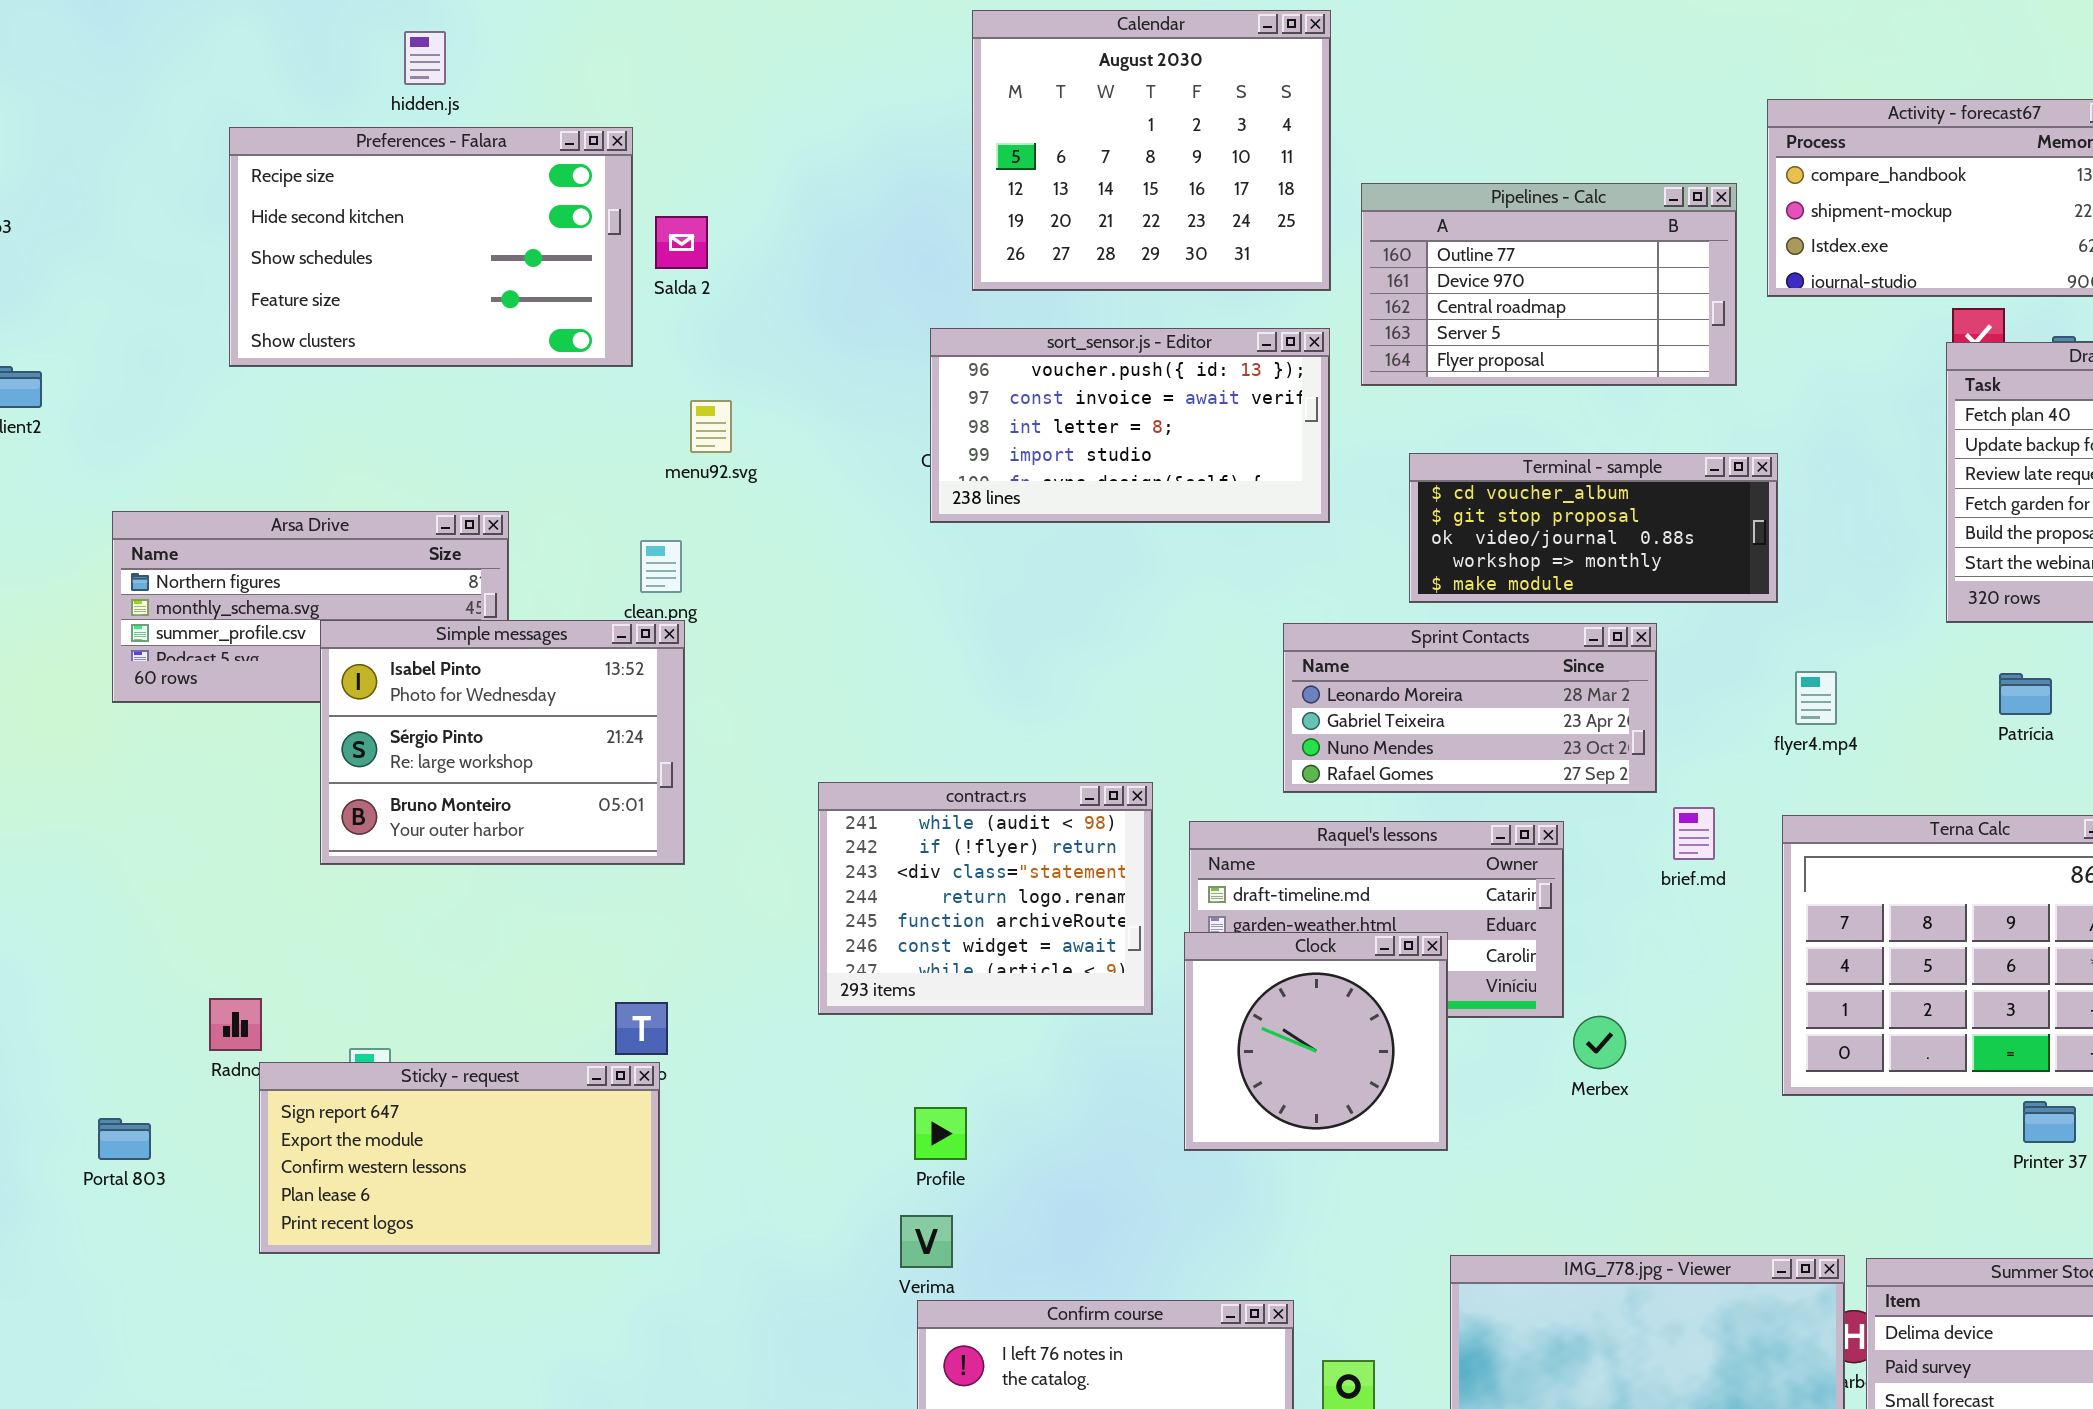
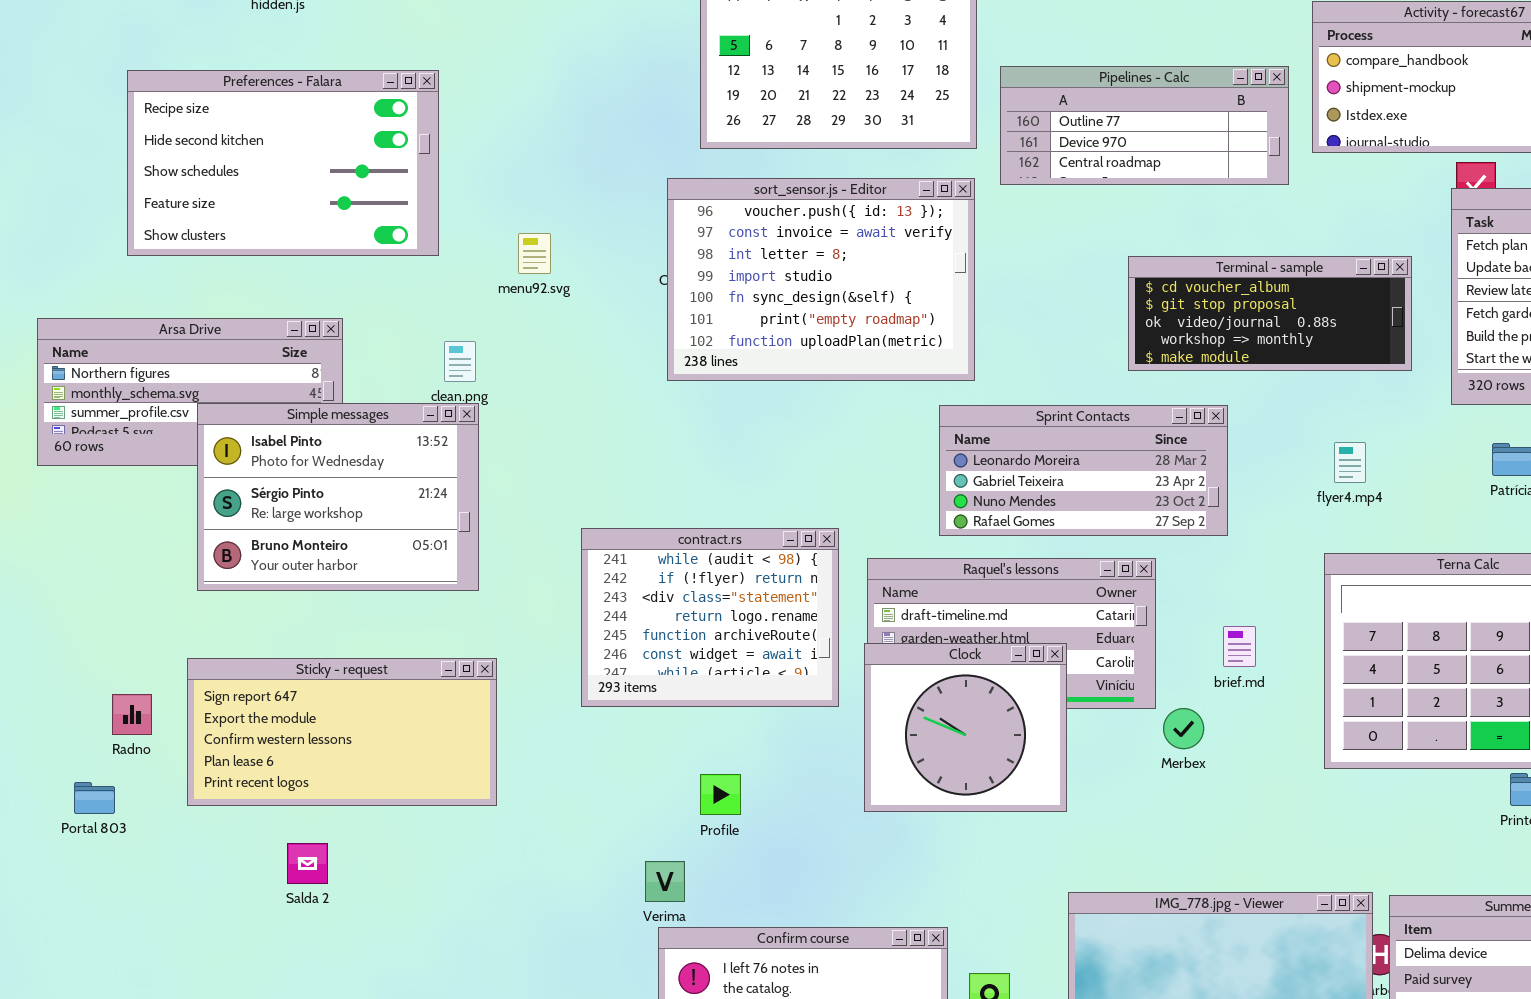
Preferences - Falara: [229,127,633,367] -> [127,70,439,256], moved
Pipelines - Calc: [1361,183,1737,386] -> [1000,66,1289,185], resized
Salda 2: [655,216,708,269] -> [287,843,328,884], moved
sort_sensor.js - Editor: [930,328,1330,523] -> [667,178,975,381], resized
menu92.svg: [690,400,732,453] -> [518,233,551,274], moved
Terminal - sample: [1409,453,1778,603] -> [1128,256,1412,371], moved
brief.md: [1673,807,1715,860] -> [1223,626,1256,667], moved
Sticky - request: [259,1062,660,1254] -> [187,658,497,806], moved
Profile: [914,1107,967,1160] -> [700,774,741,815], moved
Portal 803: [98,1118,151,1160] -> [74,782,115,814], moved

